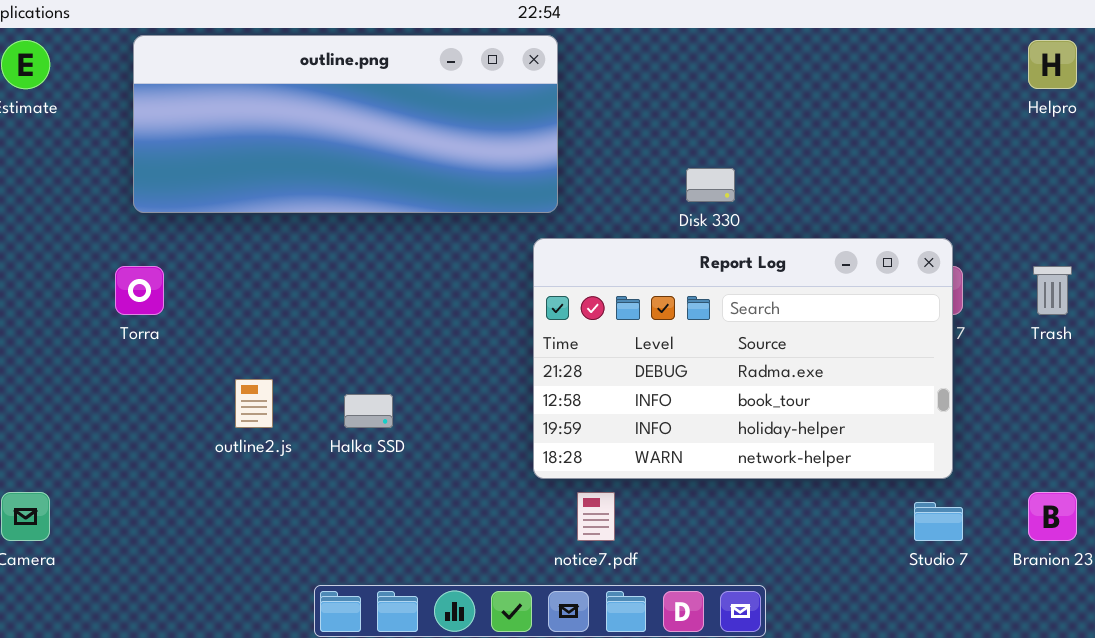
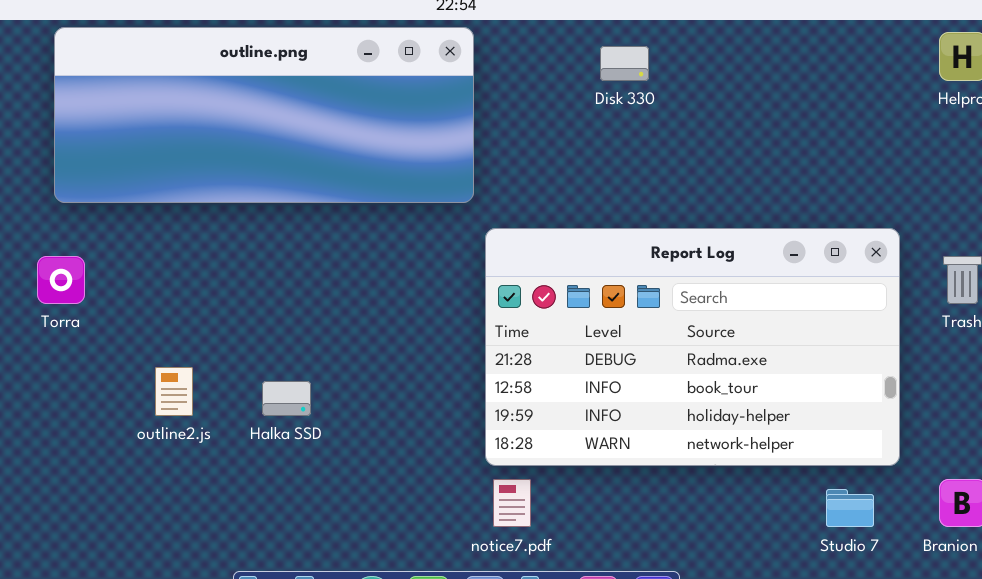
Disk 330: [686,168,735,202] -> [600,46,649,81], moved
Report Log: [533,238,953,479] -> [485,228,900,466], moved

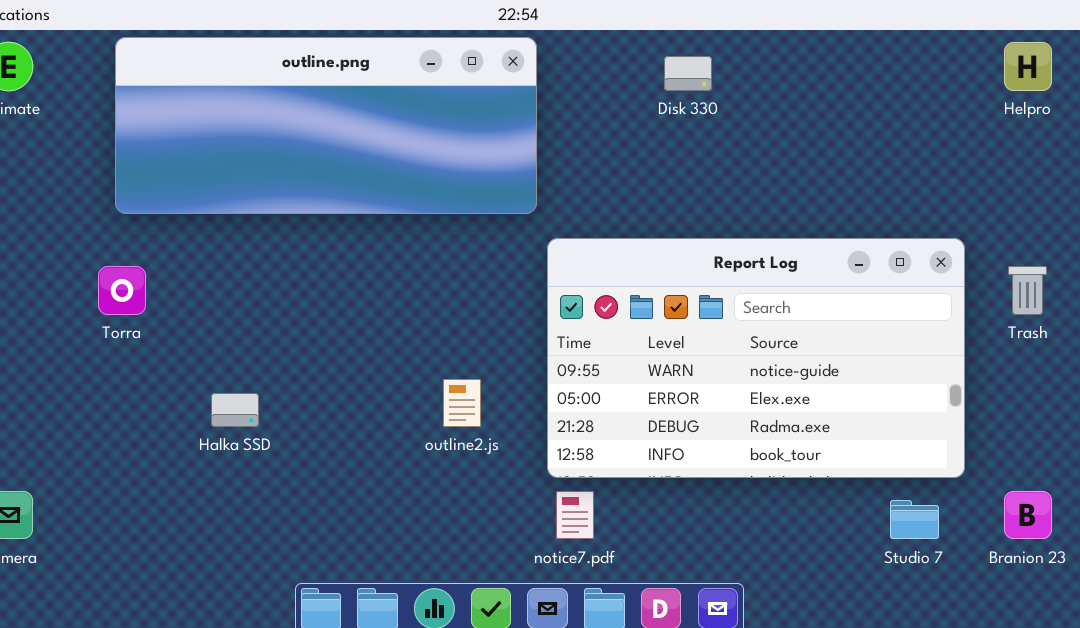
Report Log: [485,228,900,466] -> [547,238,965,478], scrolled up 2 rows
outline2.js: [155,367,193,416] -> [443,379,481,427], moved
Halka SSD: [262,381,311,416] -> [211,393,259,427], moved

